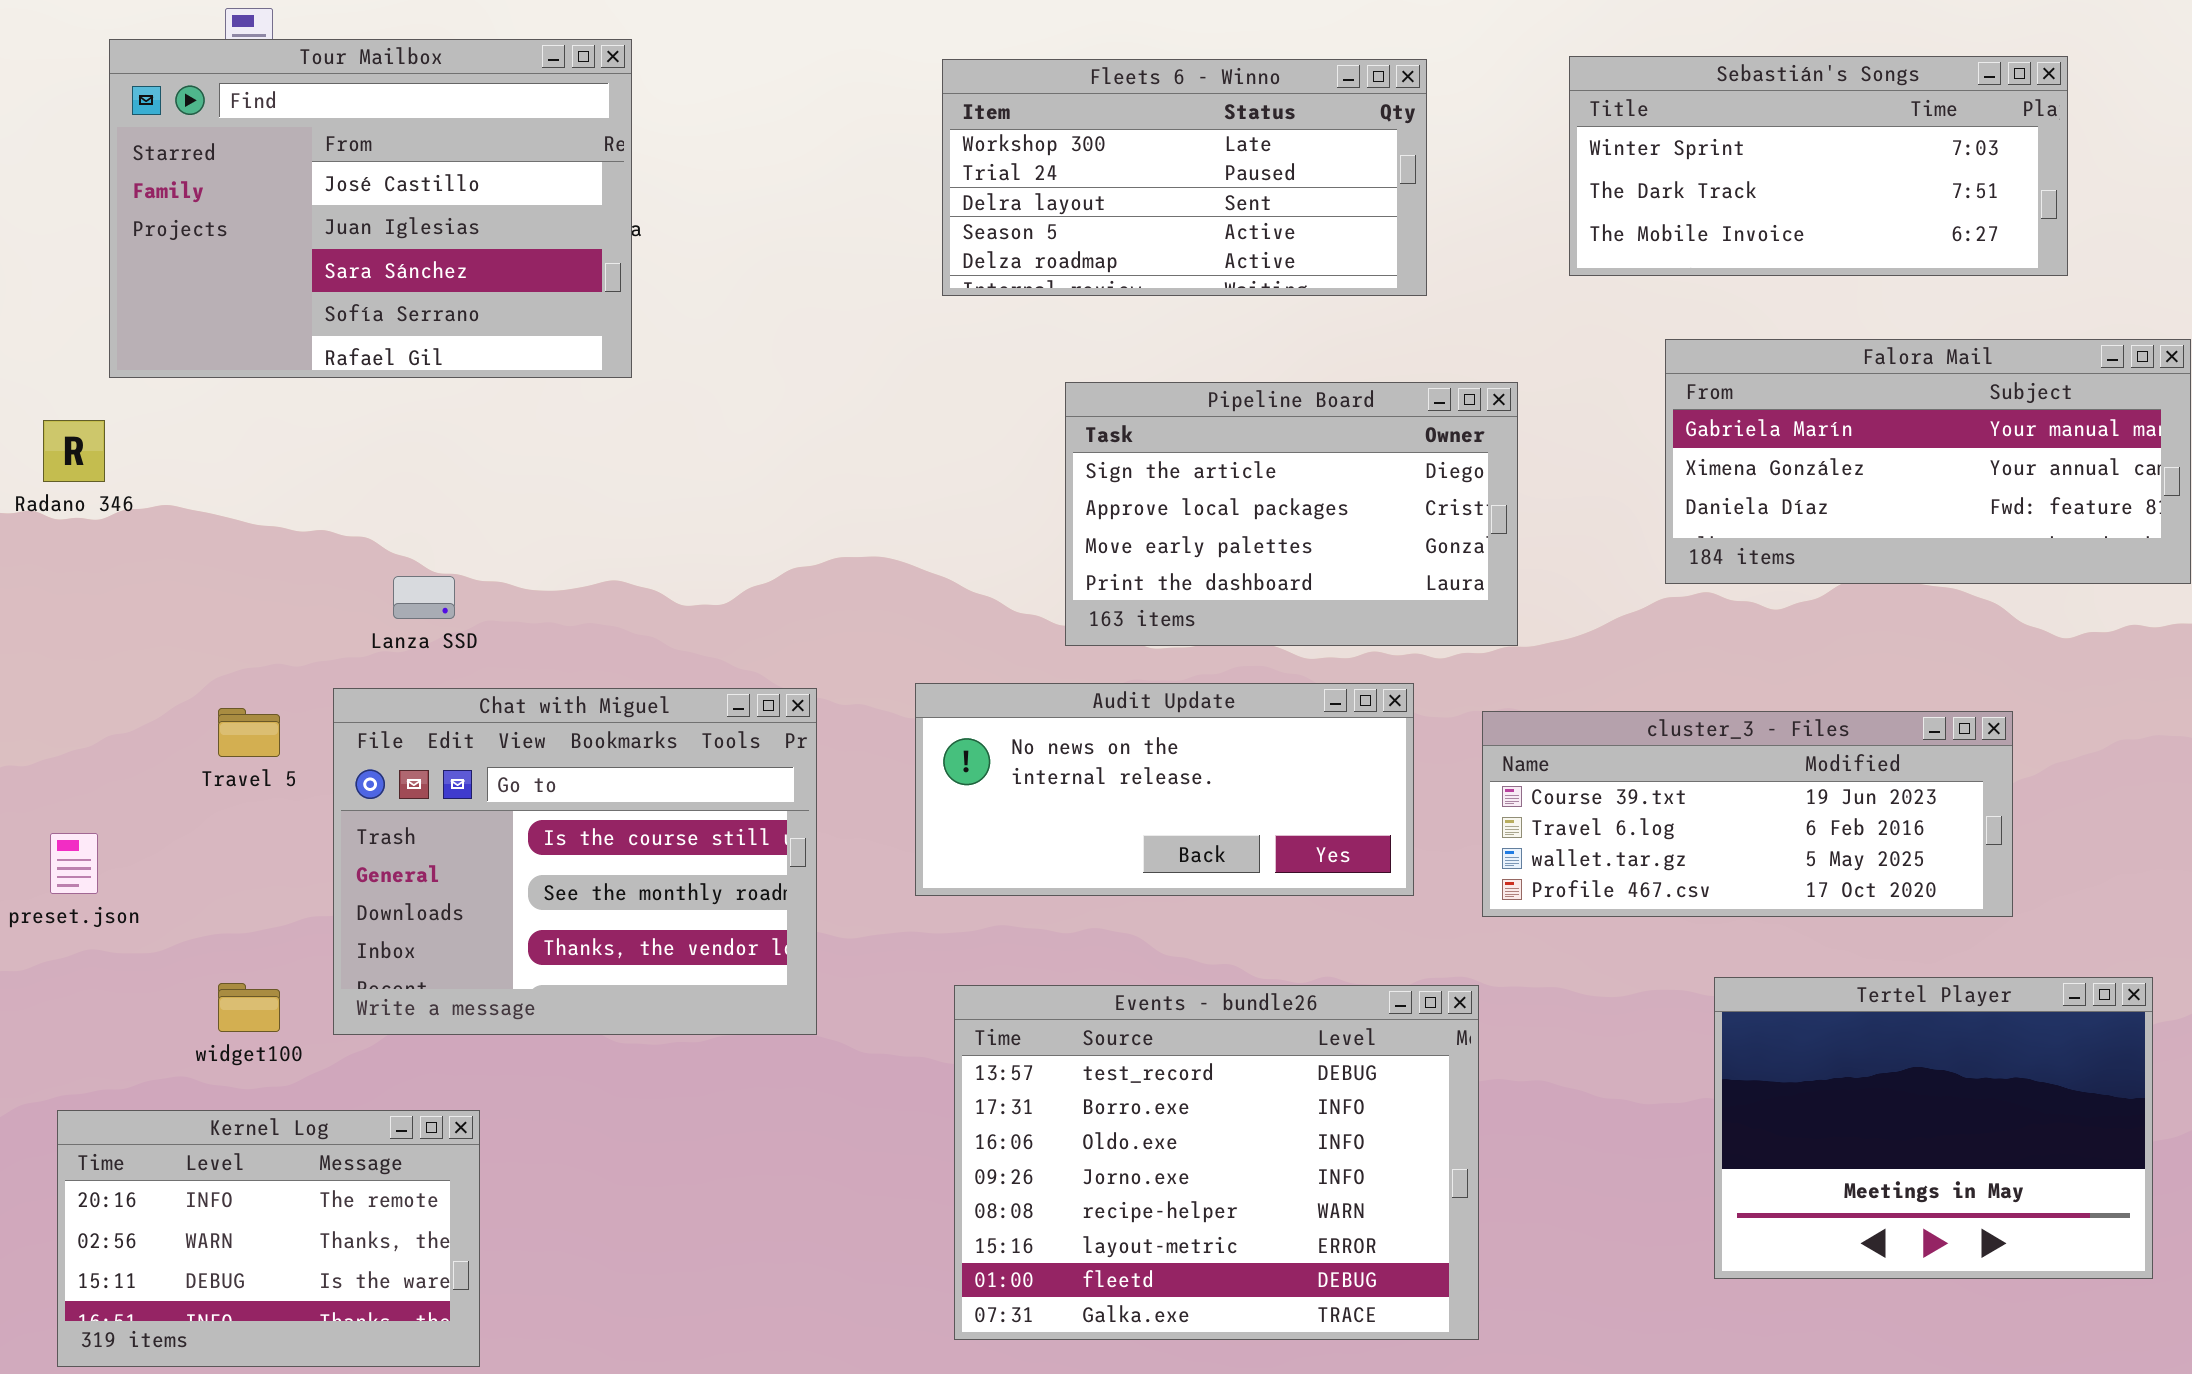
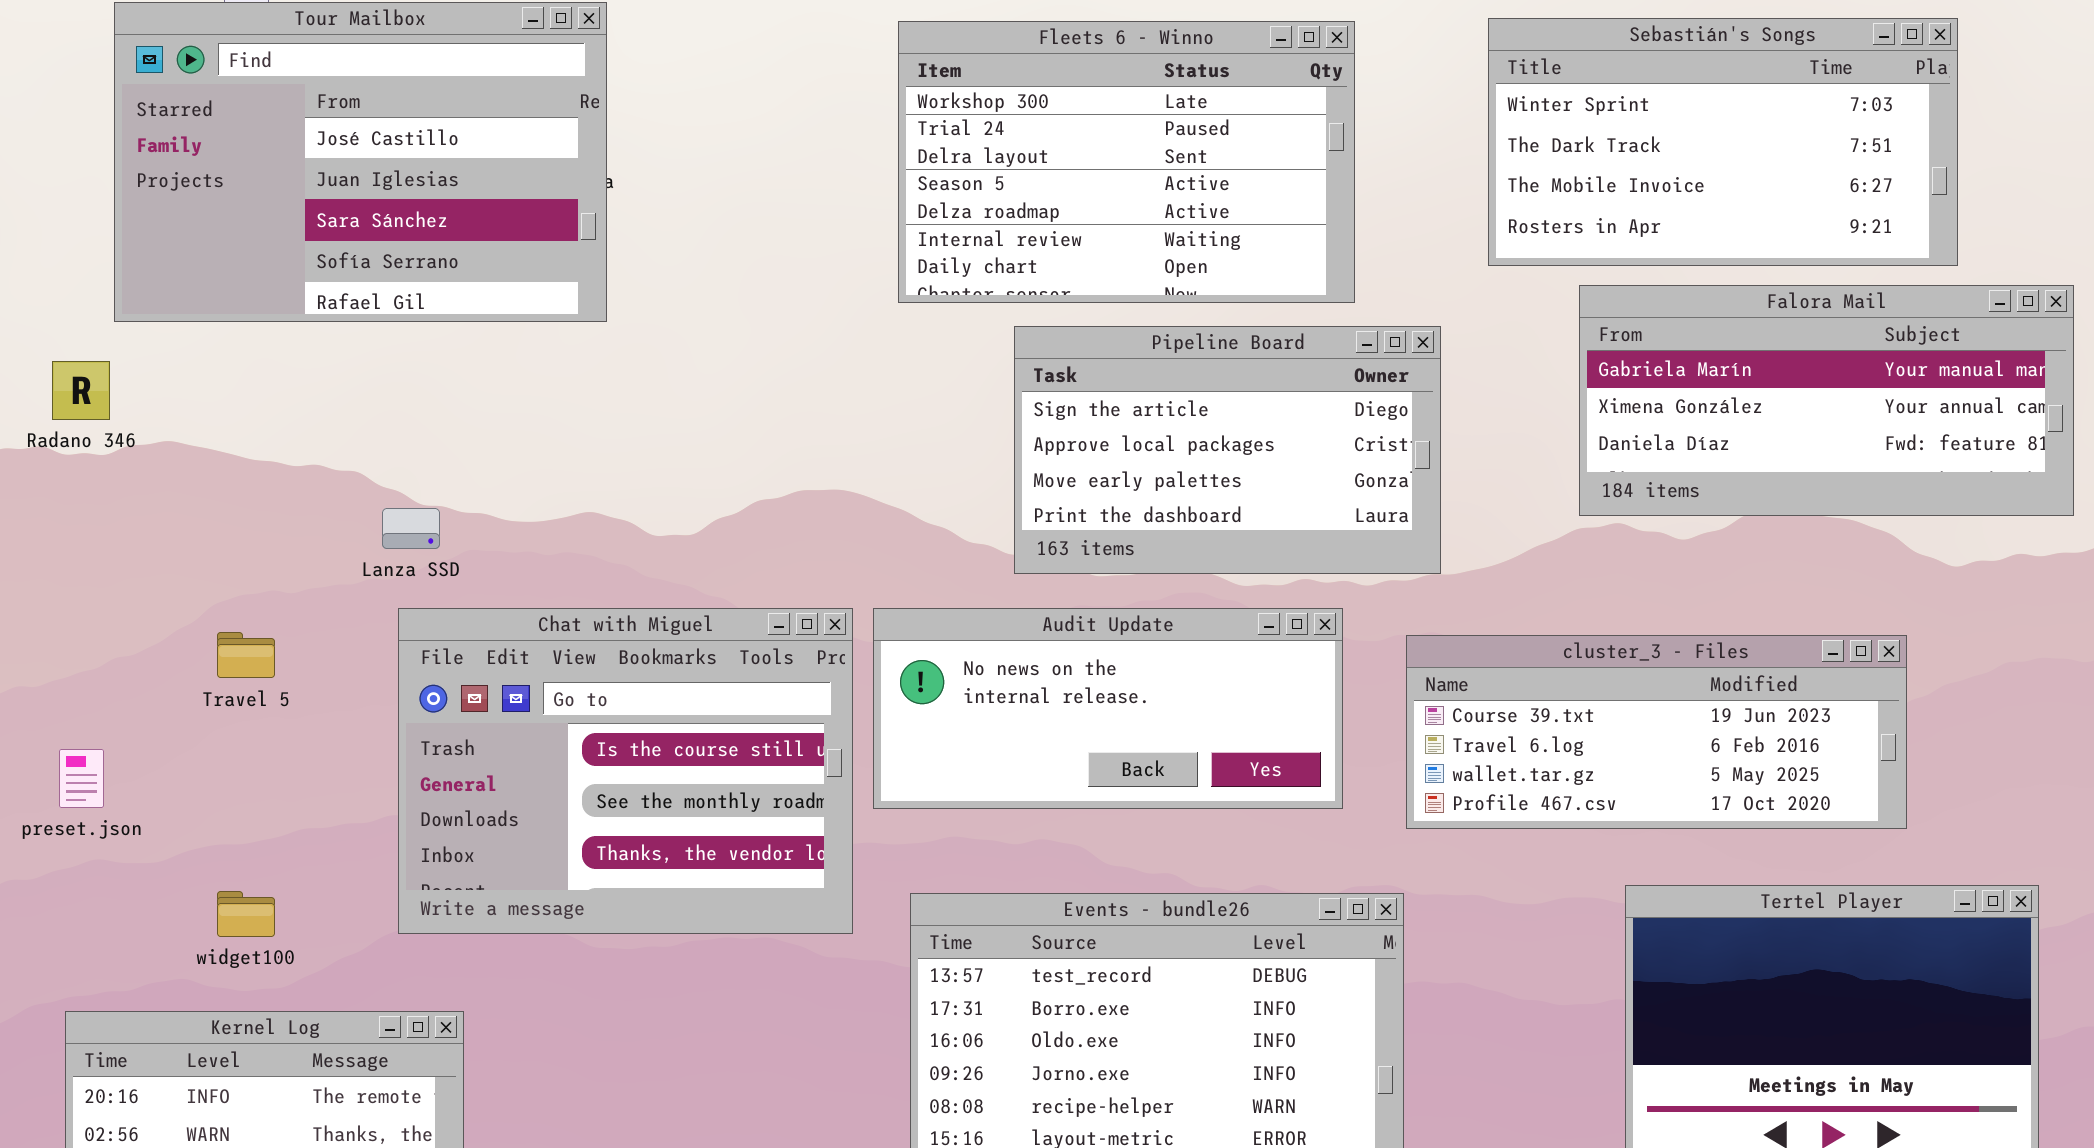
Sebastián's Songs: [1569,56,2068,276] -> [1488,18,1958,266], resized
Fleets 6 - Winno: [942,59,1427,296] -> [898,21,1355,303], resized
Chat with Miguel: [333,688,817,1035] -> [398,608,853,934], moved

